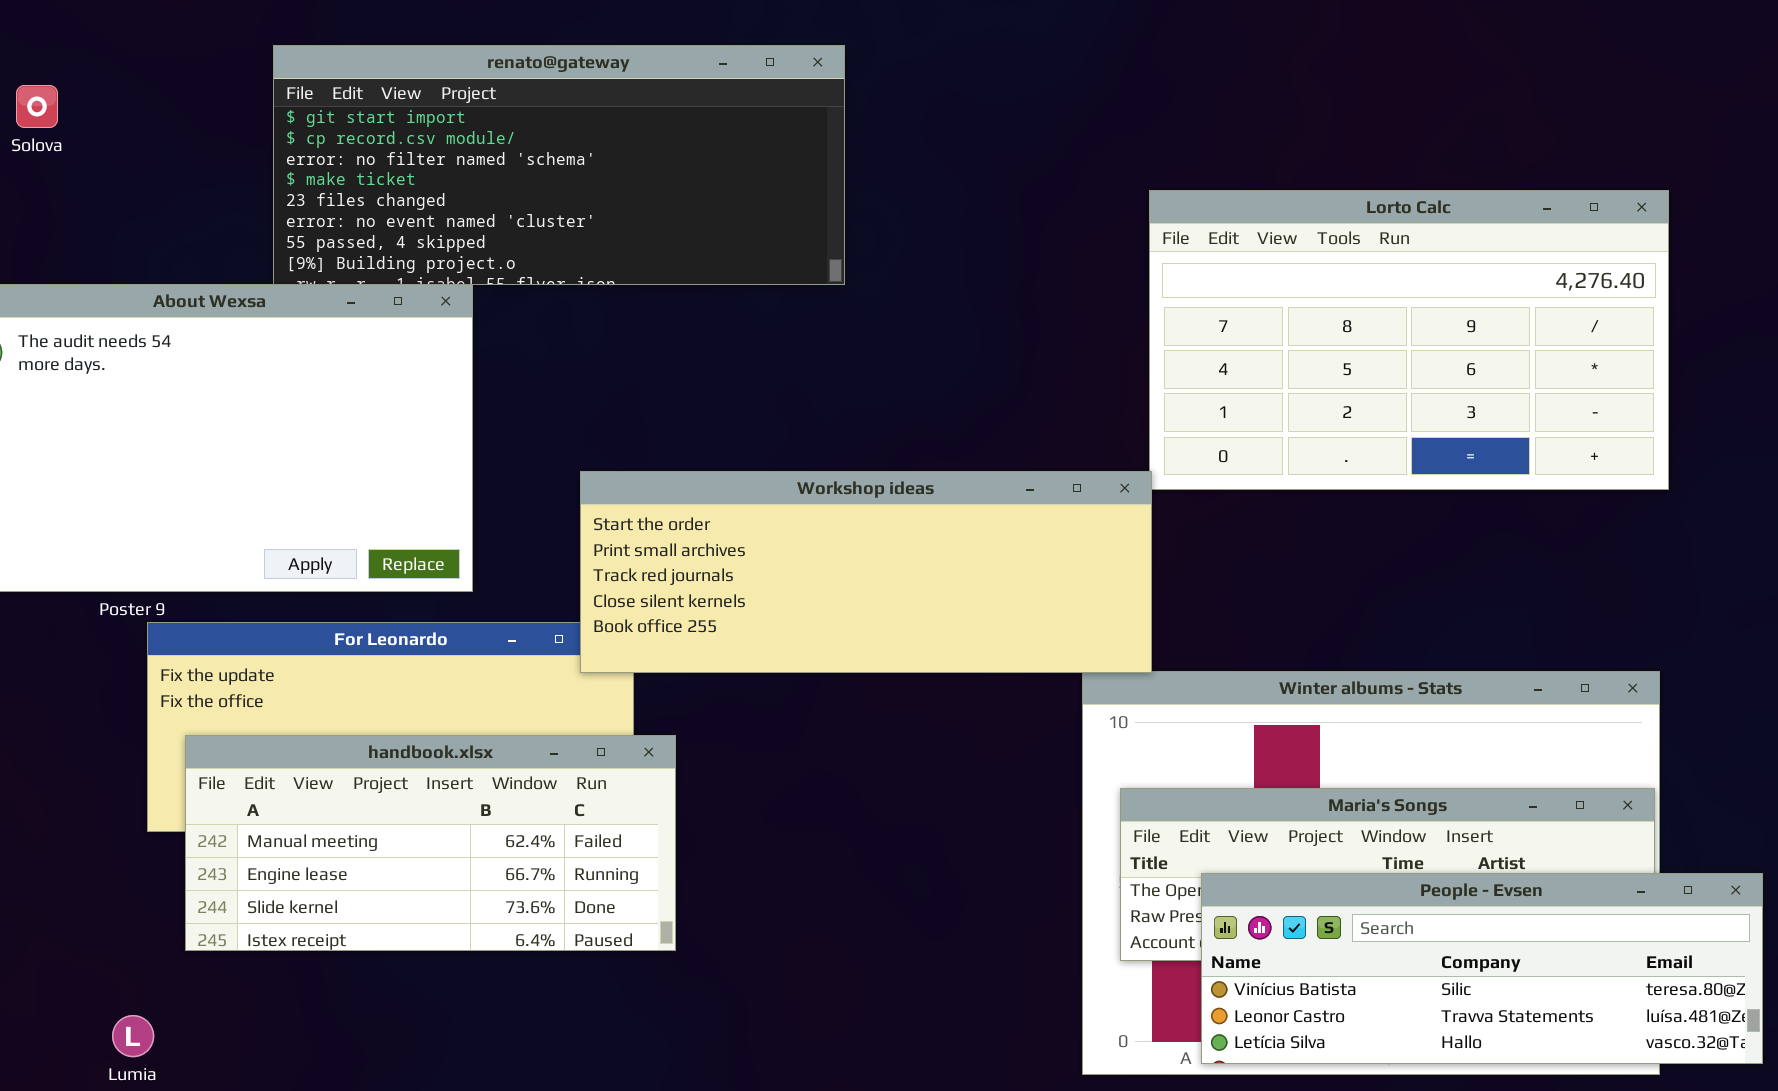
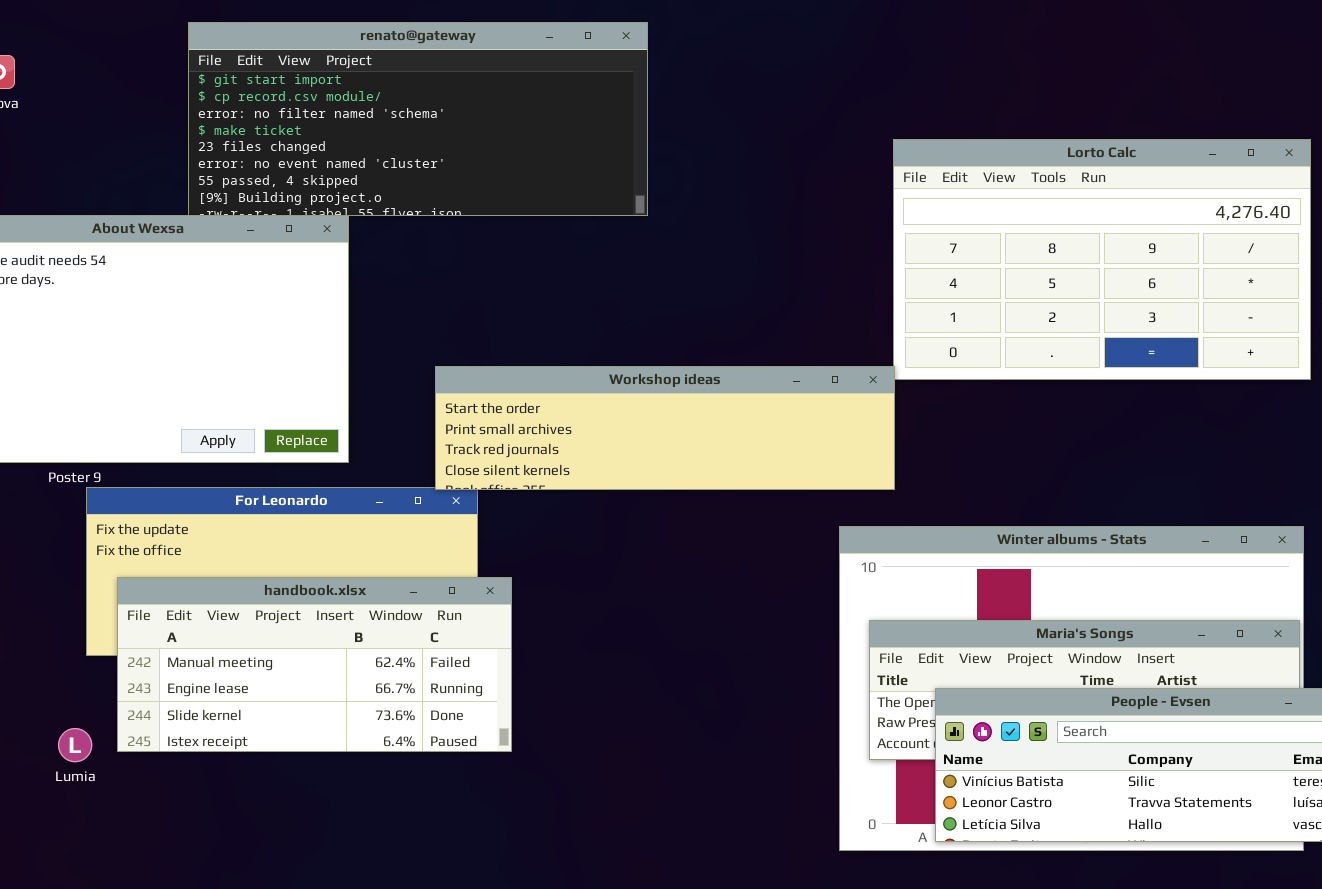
Workshop ideas: [580,471,1152,673] -> [435,366,895,490], resized
Lumia: [112,1015,154,1057] -> [58,728,92,762], moved

